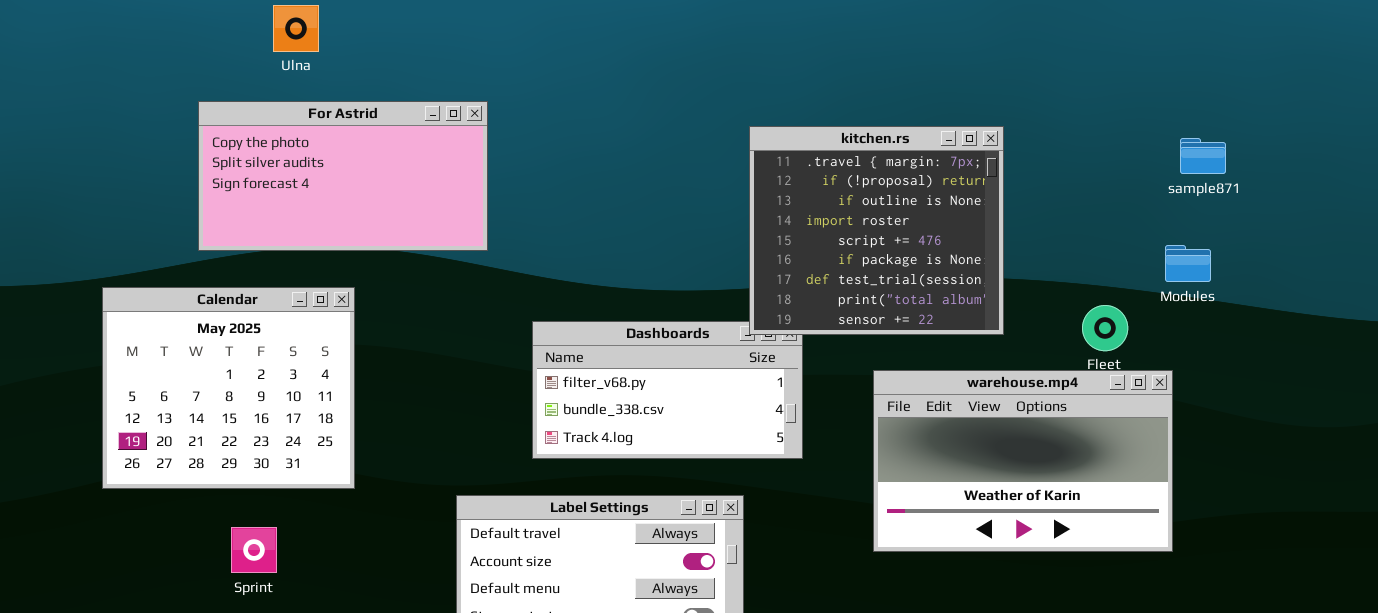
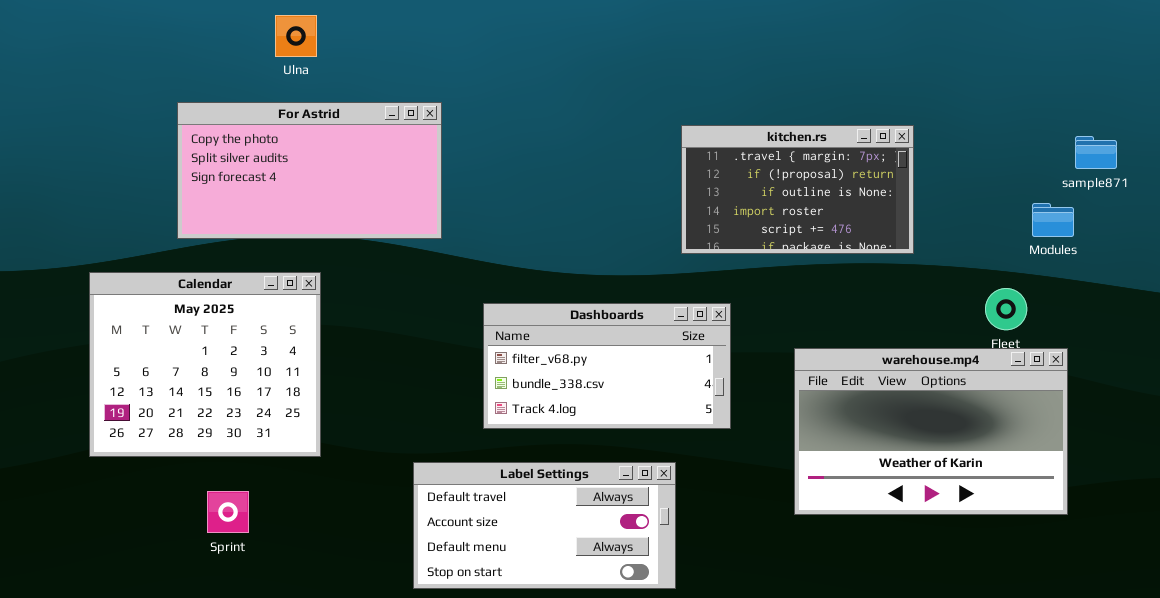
Ulna: [273,5,319,52] -> [275,15,317,57], moved
kitchen.rs: [749,126,1004,335] -> [681,125,914,254], resized
Modules: [1165,245,1211,282] -> [1032,203,1074,237], moved

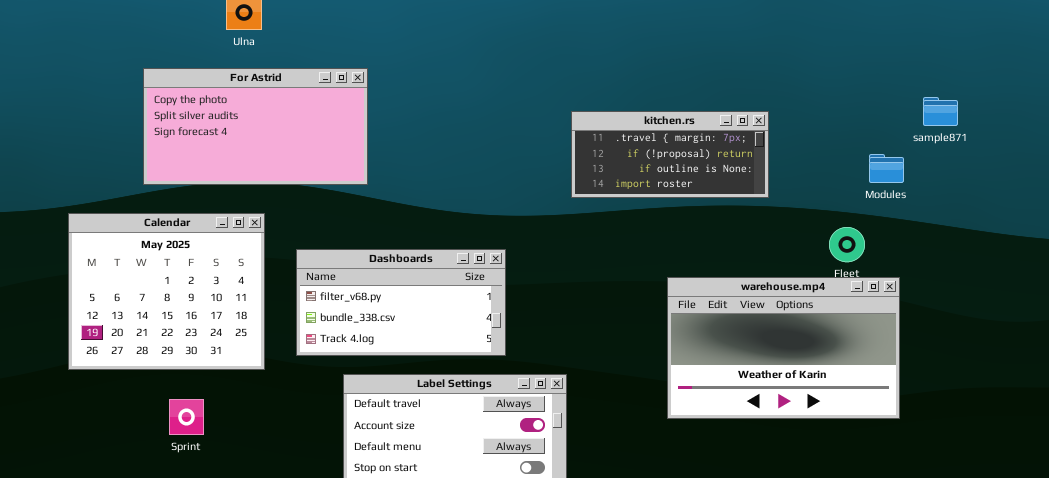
kitchen.rs: [681,125,914,254] -> [571,111,769,198], resized
sample871: [1075,136,1117,169] -> [923,97,958,126], moved
Dashboards: [483,303,731,429] -> [296,249,506,356], moved

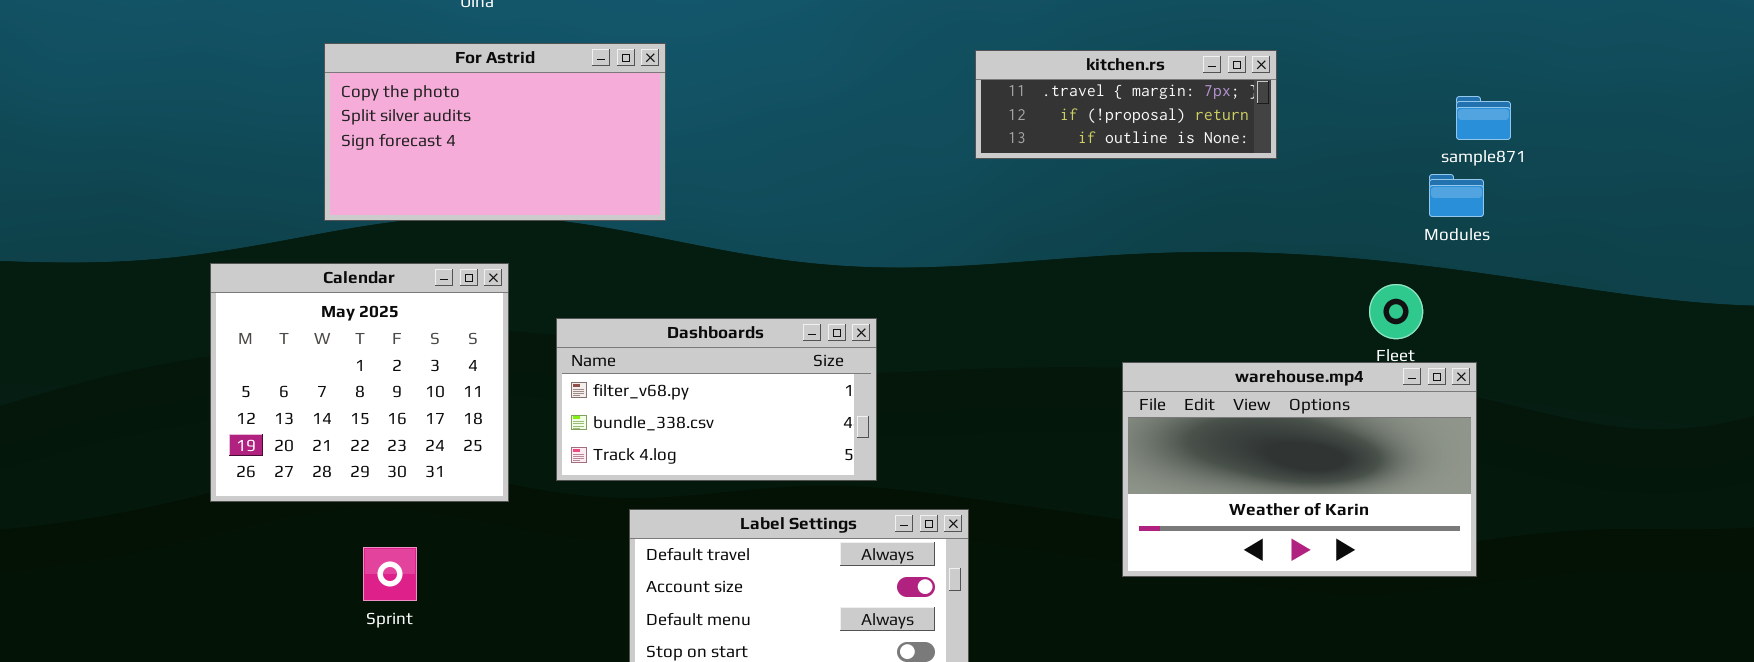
sample871: [923,97,958,126] -> [1456,96,1511,140], moved
kitchen.rs: [571,111,769,198] -> [975,50,1277,159], moved, resized

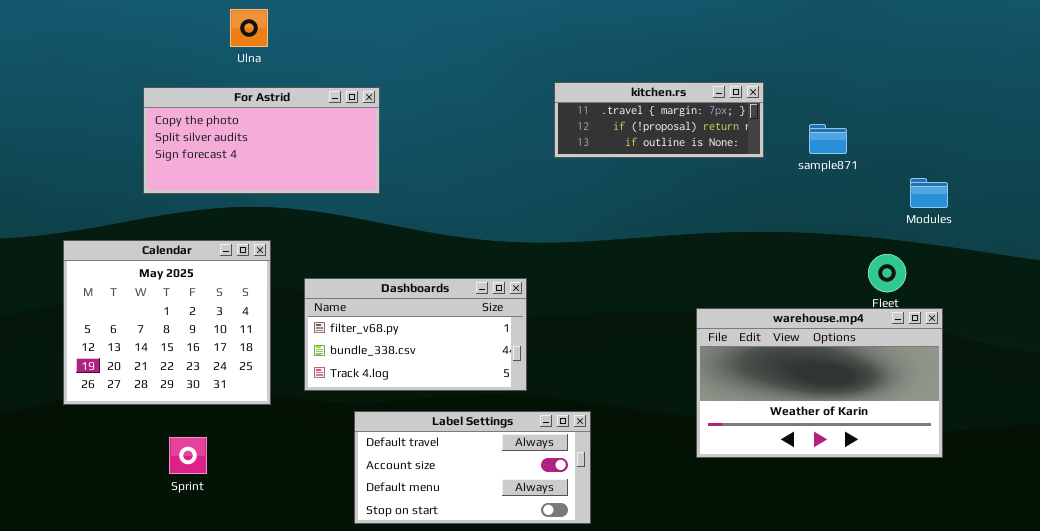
For Astrid: [324,43,666,221] -> [143,87,380,194], resized
kitchen.rs: [975,50,1277,159] -> [554,82,764,158], moved
sample871: [1456,96,1511,140] -> [809,124,847,154], moved

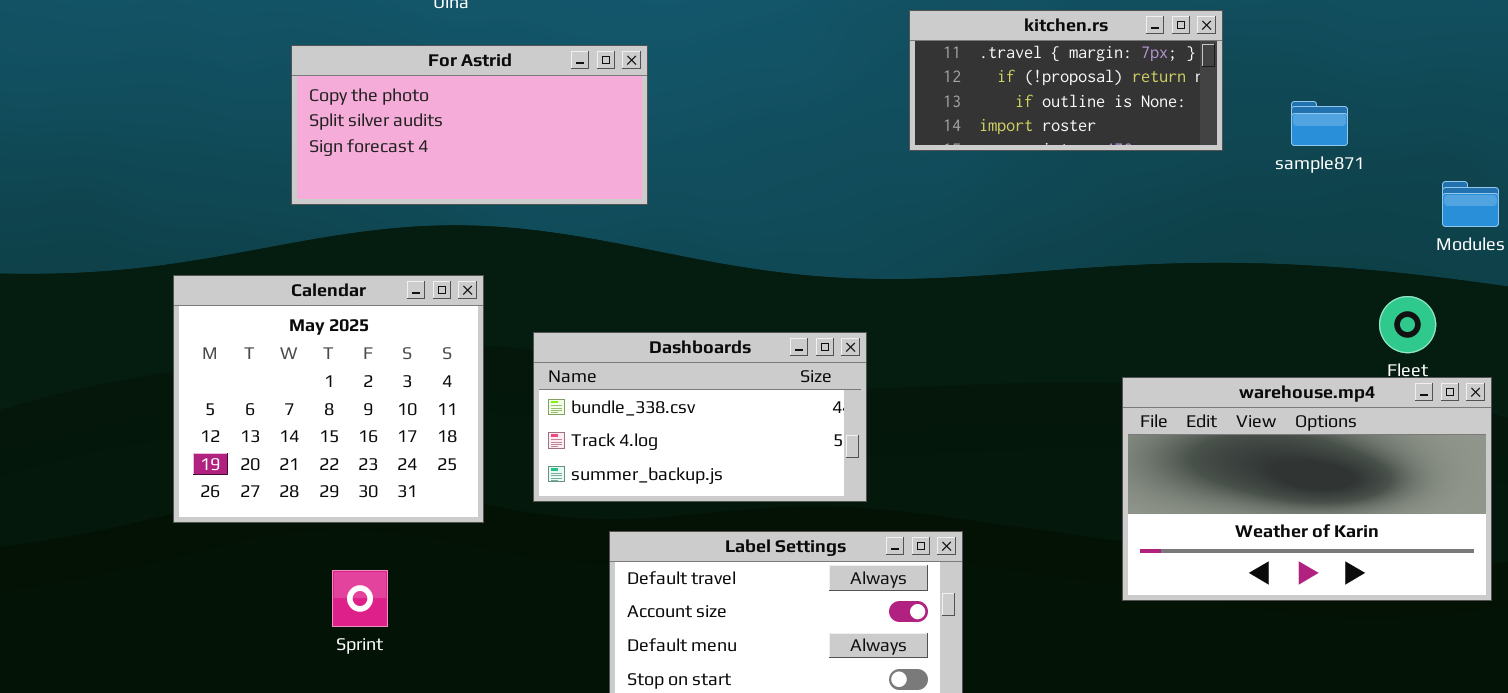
kitchen.rs: [554,82,764,158] -> [909,10,1223,151], resized
Dashboards: [304,278,527,391] -> [533,332,867,502], scrolled down 1 row

